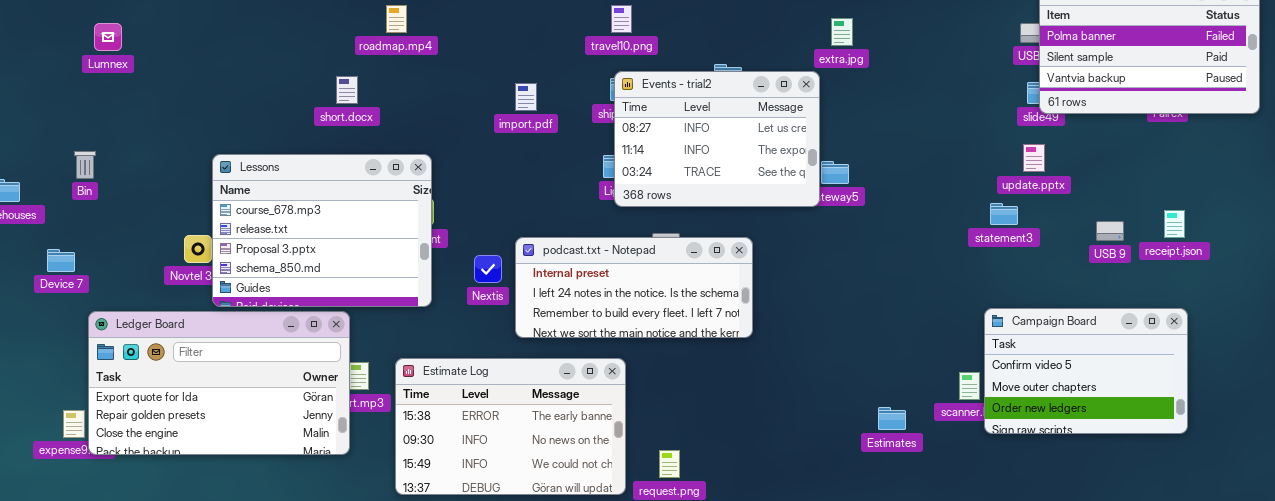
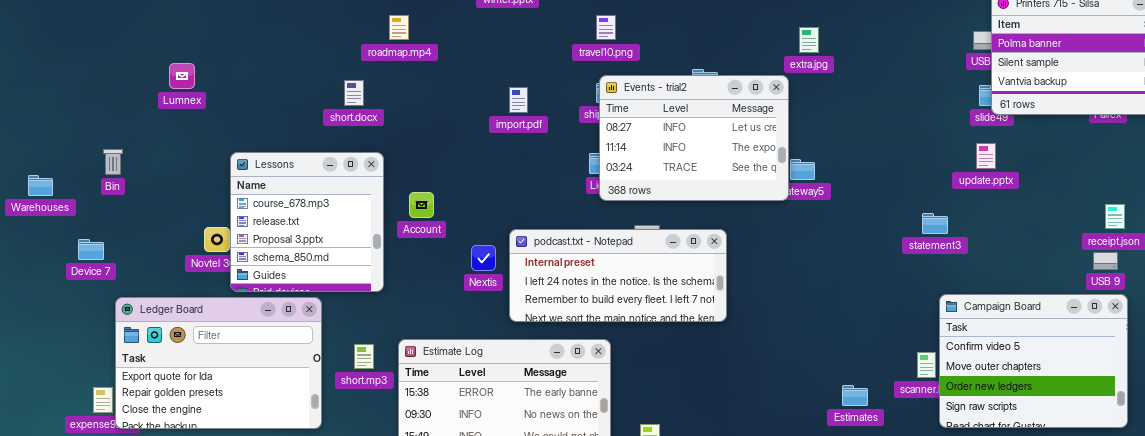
Lumnex: [94,23,122,51] -> [169,63,195,89], moved
Lessons: [212,154,432,307] -> [230,152,384,292], resized
statement3: [990,203,1018,225] -> [922,213,948,234], moved
USB 9: [1096,221,1124,241] -> [1093,252,1118,270], moved
Campaign Board: [984,308,1188,434] -> [939,294,1128,428], resized
Ledger Board: [88,311,350,455] -> [115,297,322,429], resized

